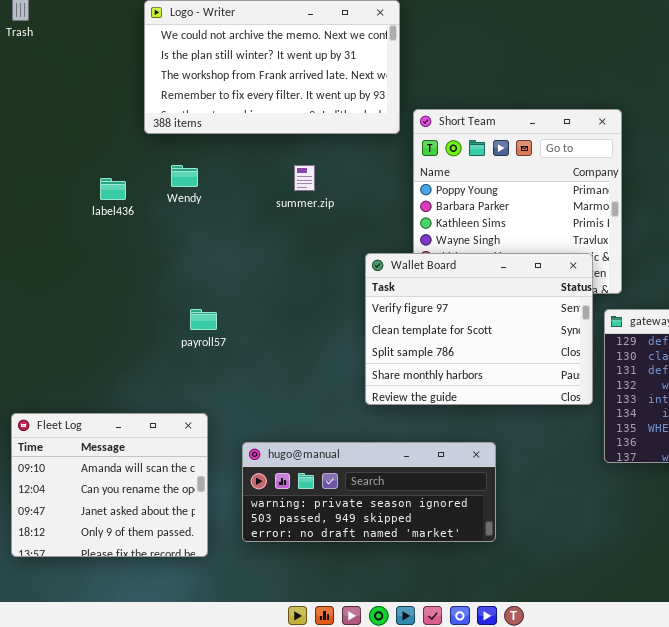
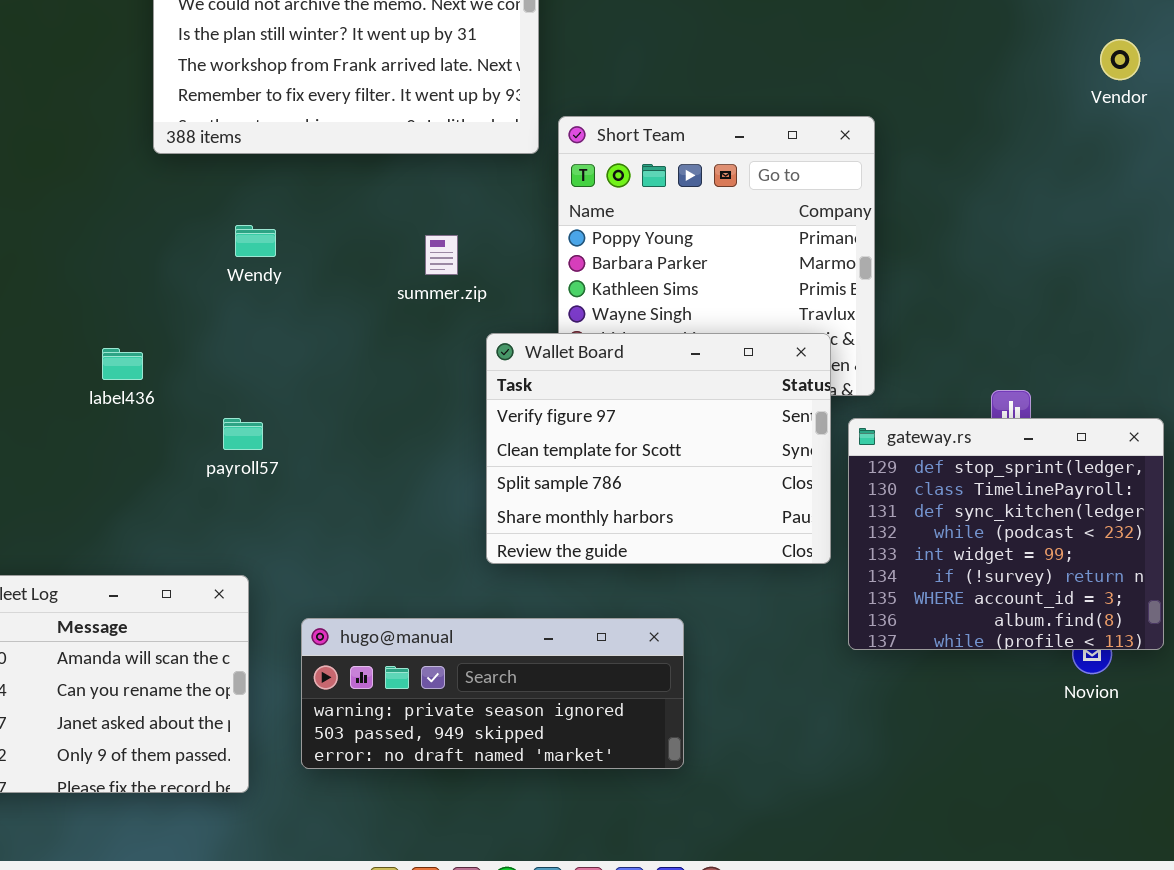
summer.zip: [294,165,315,191] -> [425,235,458,275], moved
Wendy: [171,165,198,187] -> [235,225,276,257], moved
label436: [100,178,126,200] -> [102,348,143,380], moved

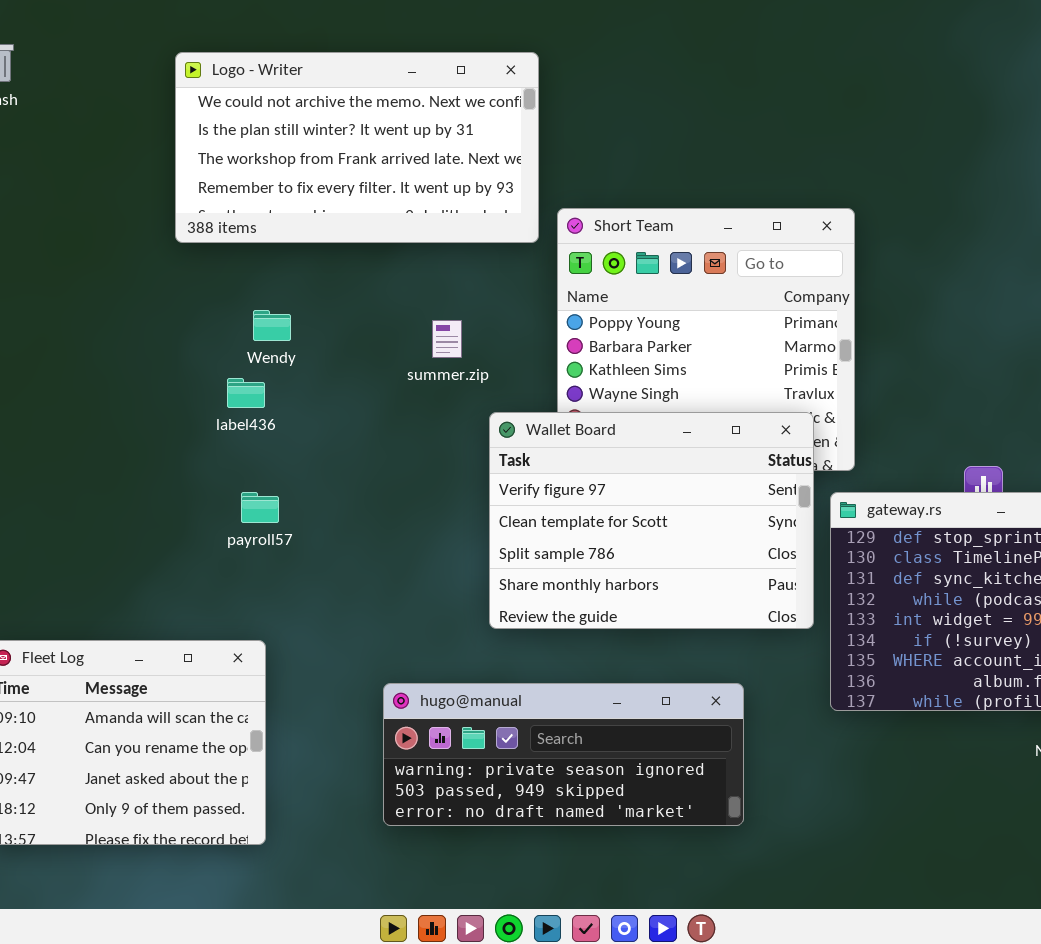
label436: [102,348,143,380] -> [227,378,265,408], moved
hugo@manual: [301,618,684,769] -> [383,683,744,826], moved

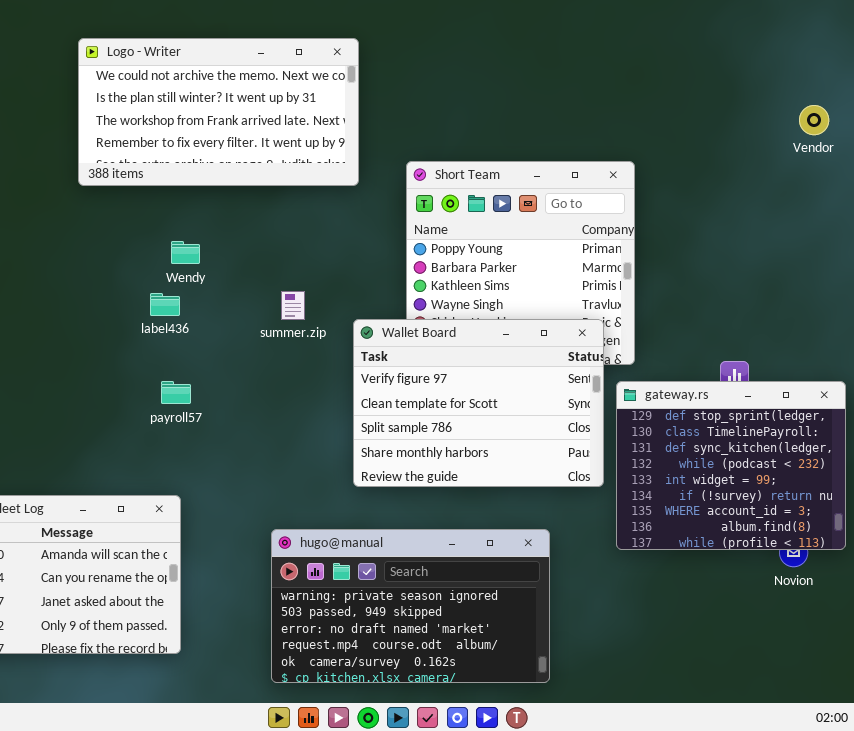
Logo - Writer: [175,52,539,243] -> [78,38,359,186], moved
summer.zip: [432,320,462,358] -> [281,291,305,320], moved
hugo@manual: [383,683,744,826] -> [271,529,550,683], resized

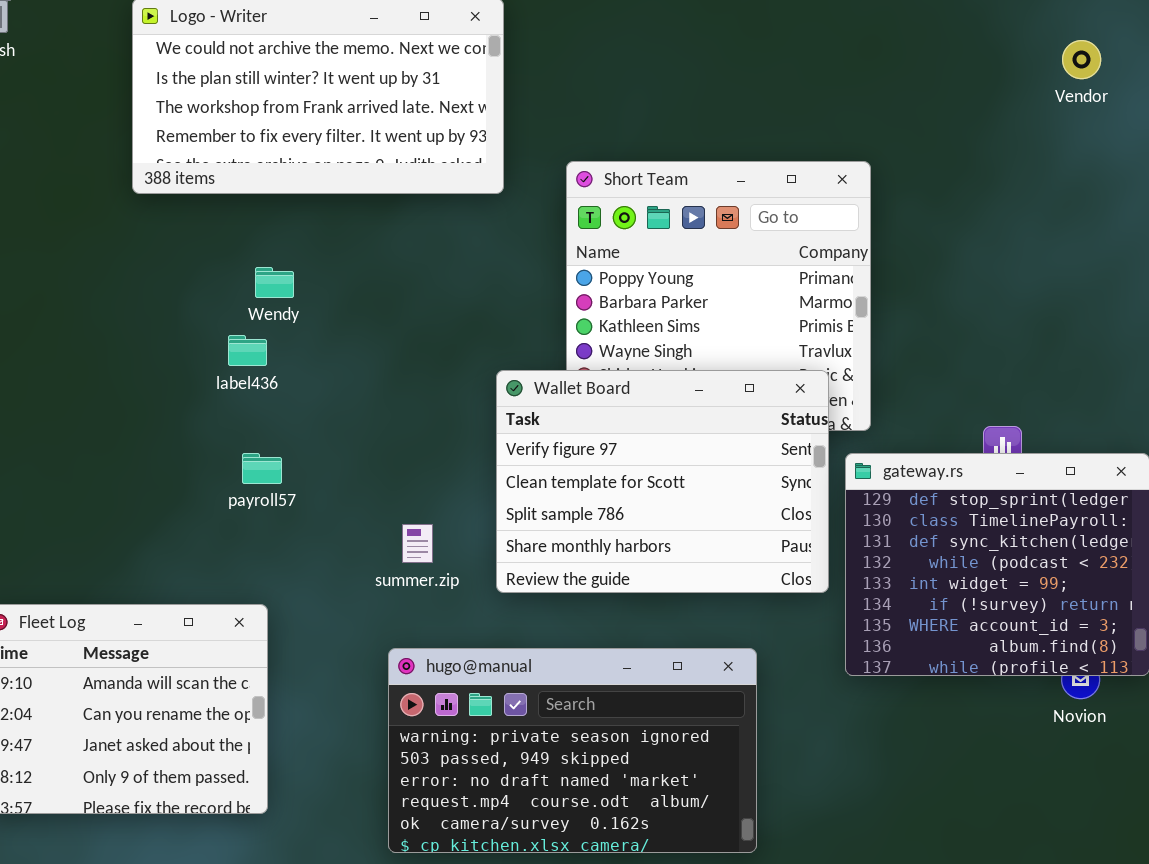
Vendor: [799,105,829,135] -> [1062,40,1101,79], moved
summer.zip: [281,291,305,320] -> [402,524,433,563], moved

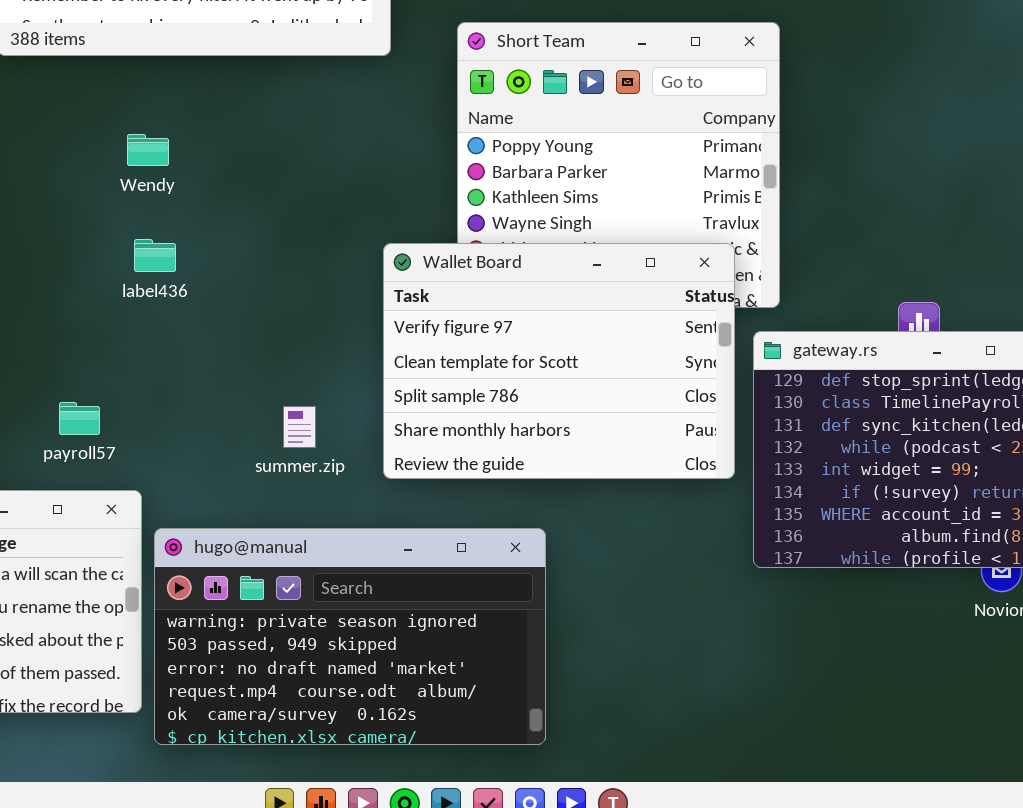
label436: [228,335,267,366] -> [134,239,176,272], moved
payroll57: [242,453,282,484] -> [59,402,100,435], moved
hugo@manual: [388,648,757,853] -> [154,528,546,745], moved

